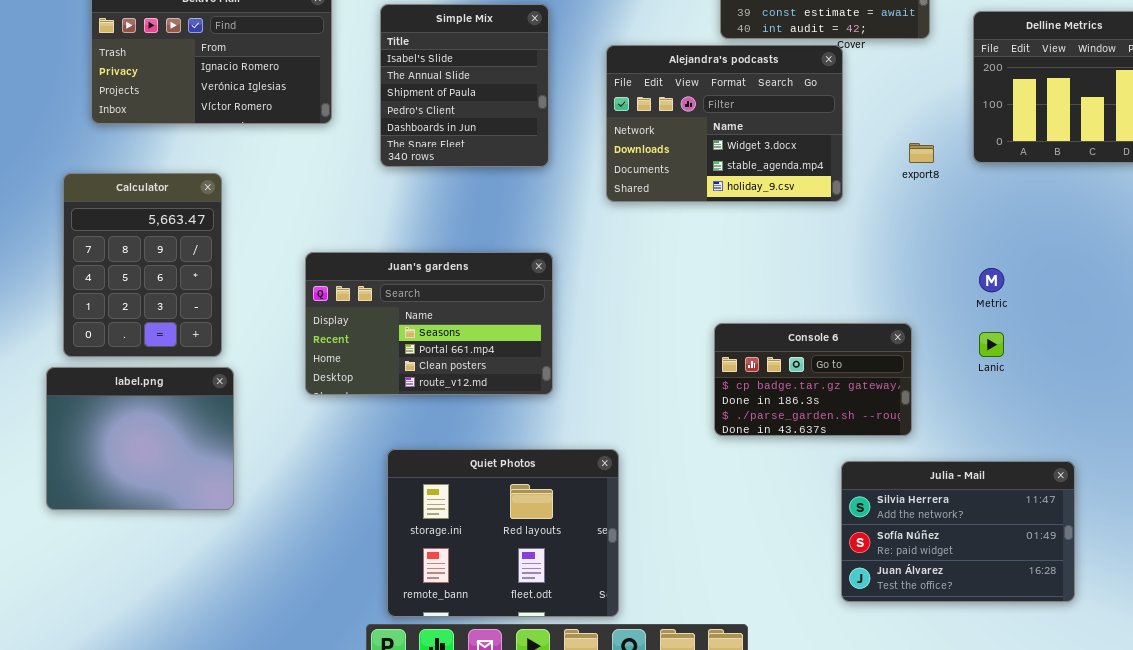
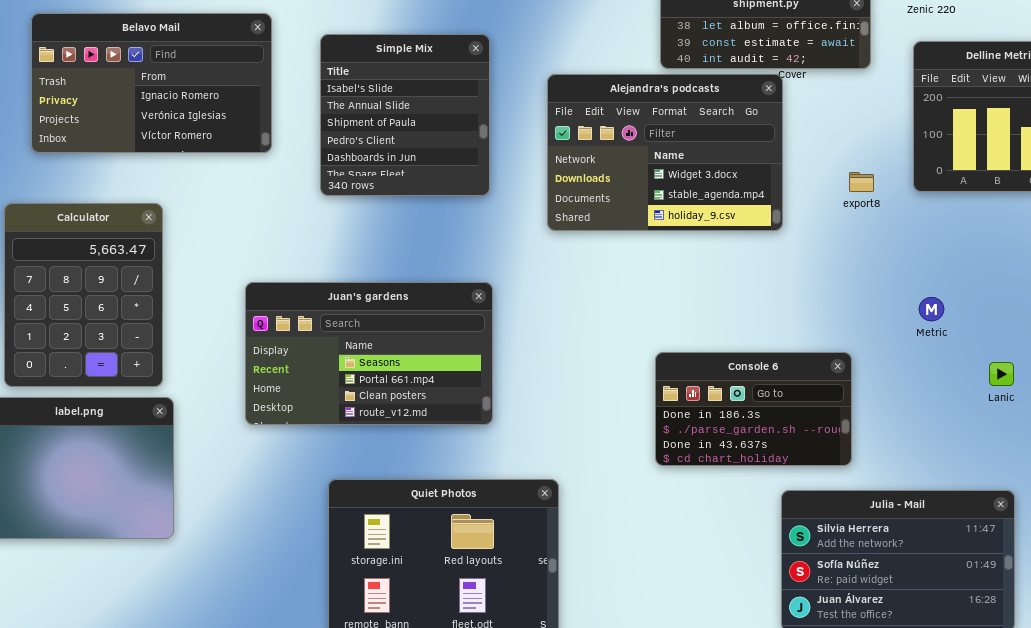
Console 6: [714,323,912,436] -> [655,352,852,466], scrolled down 1 row
Lanic: [979,332,1004,357] -> [989,362,1014,386], moved

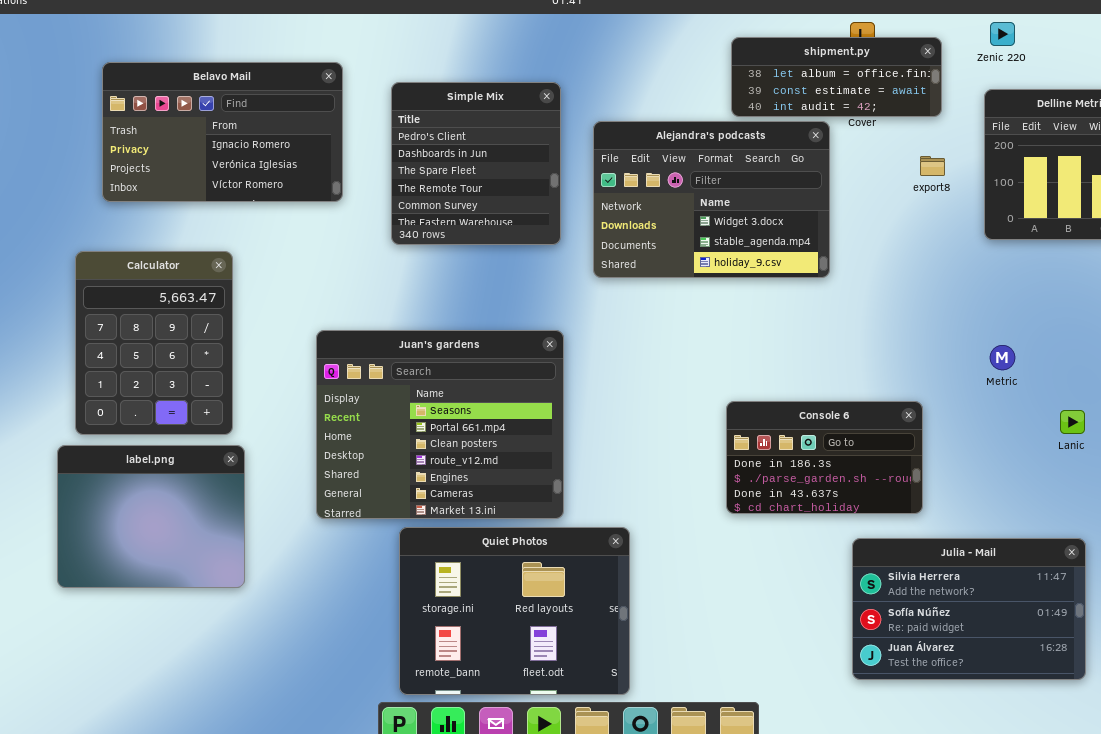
Simple Mix: [320,34,490,196] -> [391,82,561,245], scrolled down 3 rows
Alejandra's podcasts: [547,74,783,231] -> [593,121,830,278], moved
export8: [849,172,874,192] -> [920,156,945,176], moved
Juan's gardens: [245,282,493,425] -> [316,330,564,519], resized

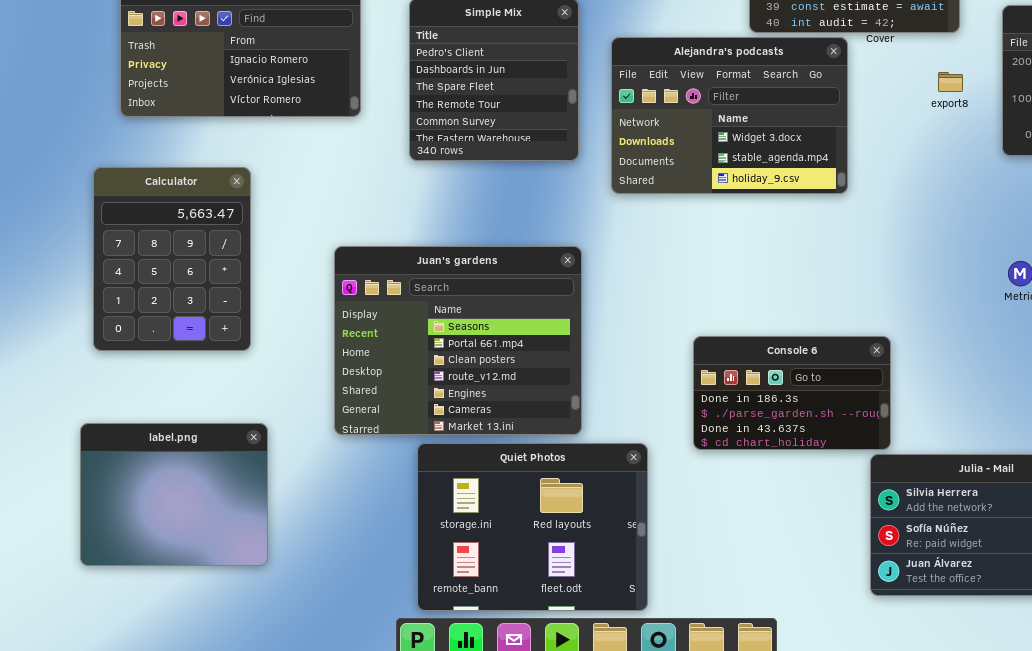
Console 6: [726,401,923,514] -> [693,336,891,450], moved
label.png: [57,445,245,588] -> [80,423,268,566], moved

